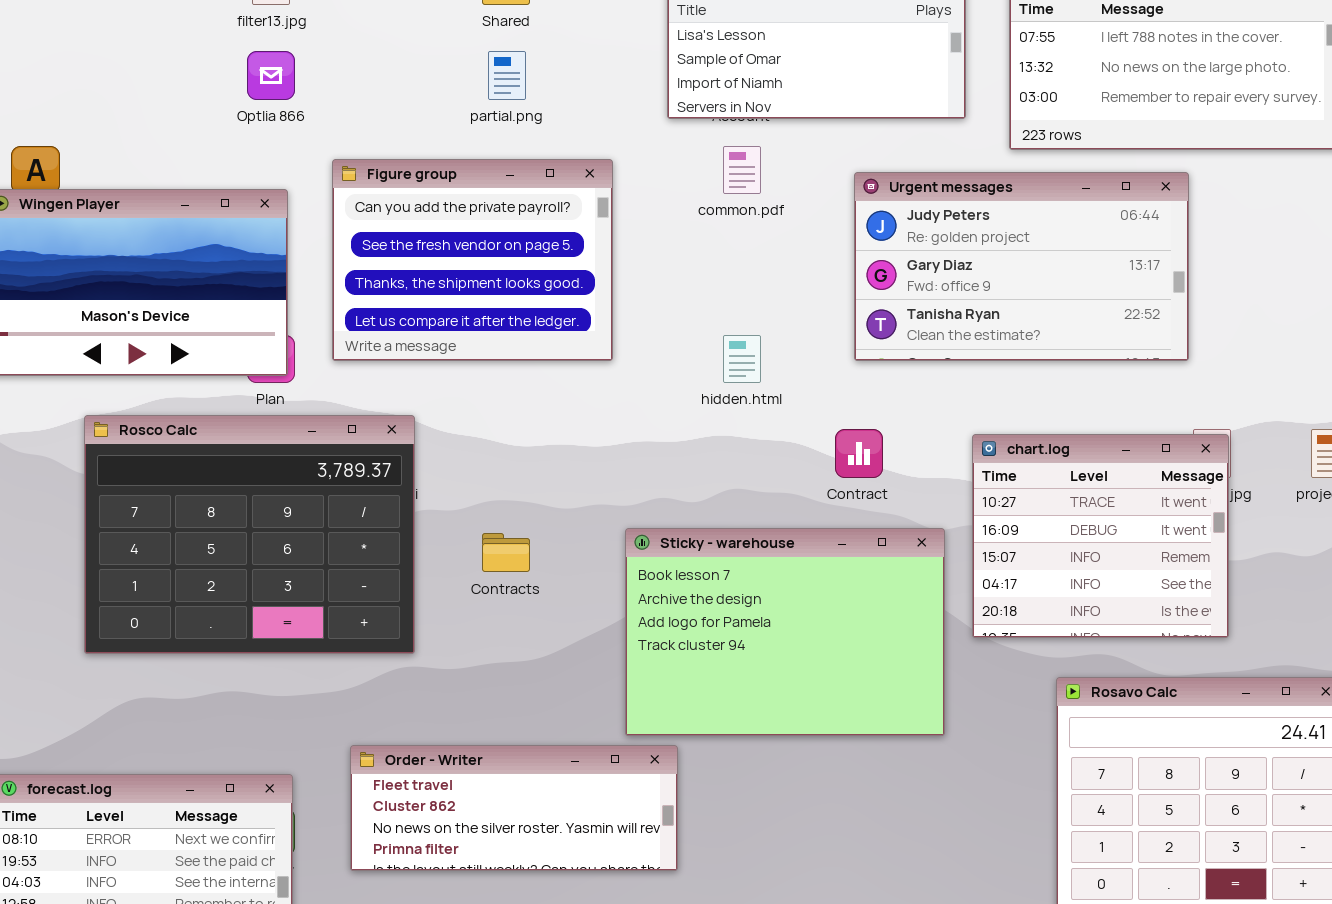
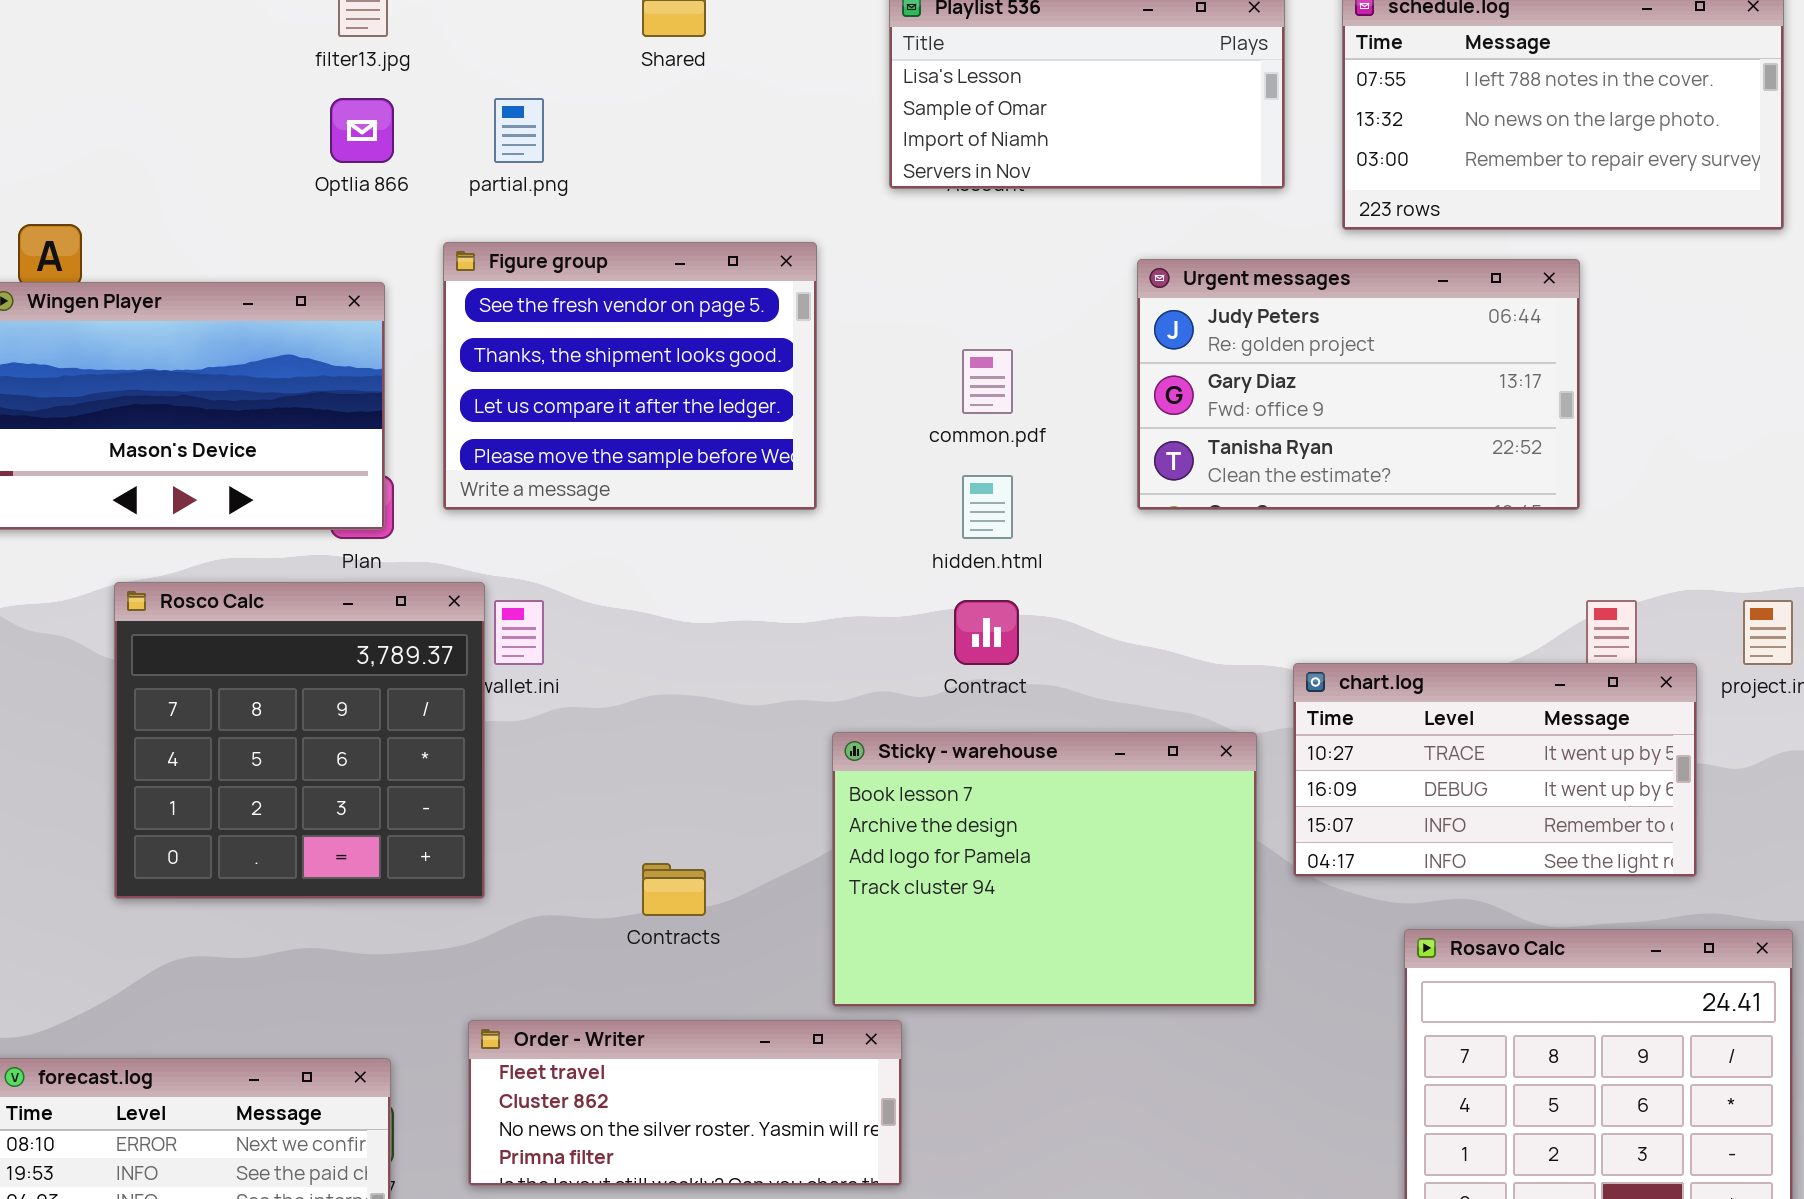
partial.png: [488,51,526,100] -> [494,98,544,163], moved
common.pdf: [723,146,761,194] -> [962,349,1013,414], moved
Figure group: [332,159,613,361] -> [443,242,817,510], scrolled down 1 row
Rosco Calc: [84,415,415,654] -> [114,582,485,899], resized
Contract: [835,429,883,478] -> [954,600,1019,665], moved
chart.log: [972,434,1229,638] -> [1293,663,1697,877], resized
Contracts: [482,533,530,572] -> [642,863,706,916], moved

